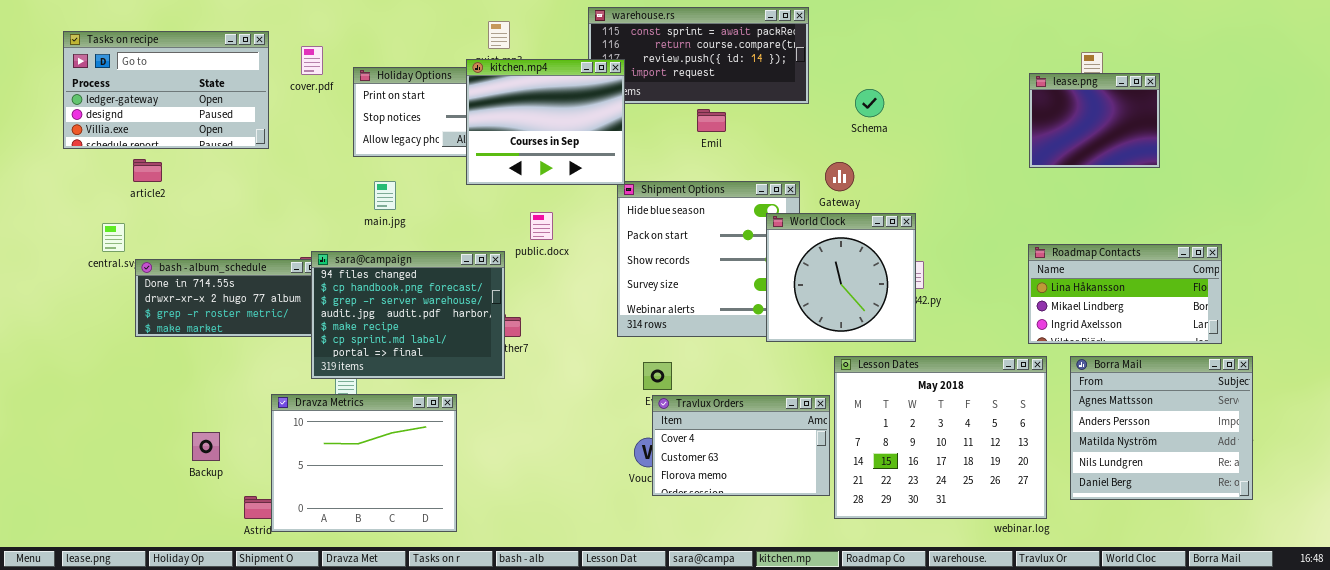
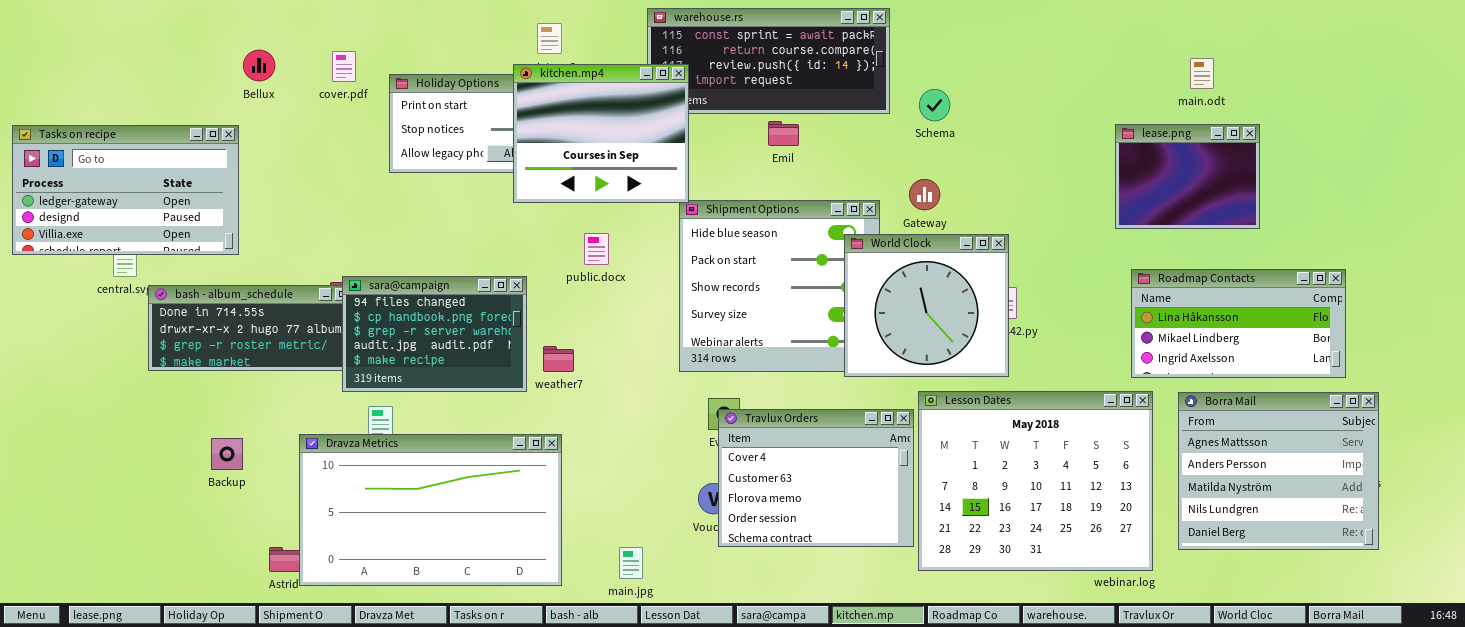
Tasks on recipe: [63,31,269,149] -> [12,125,239,255], moved
lease.png: [1029,73,1160,168] -> [1115,124,1260,229], moved
Schema: [855,89,884,117] -> [919,89,950,121], moved
main.jpg: [374,181,396,210] -> [619,547,643,579], moved
sara@campaign: [311,251,505,379] -> [342,276,527,392], resized
Dravza Metrics: [271,394,457,532] -> [299,434,562,586], resized
Travlux Orders: [652,395,830,496] -> [718,409,914,547], resized
Backup: [192,432,220,461] -> [211,438,243,470], moved

